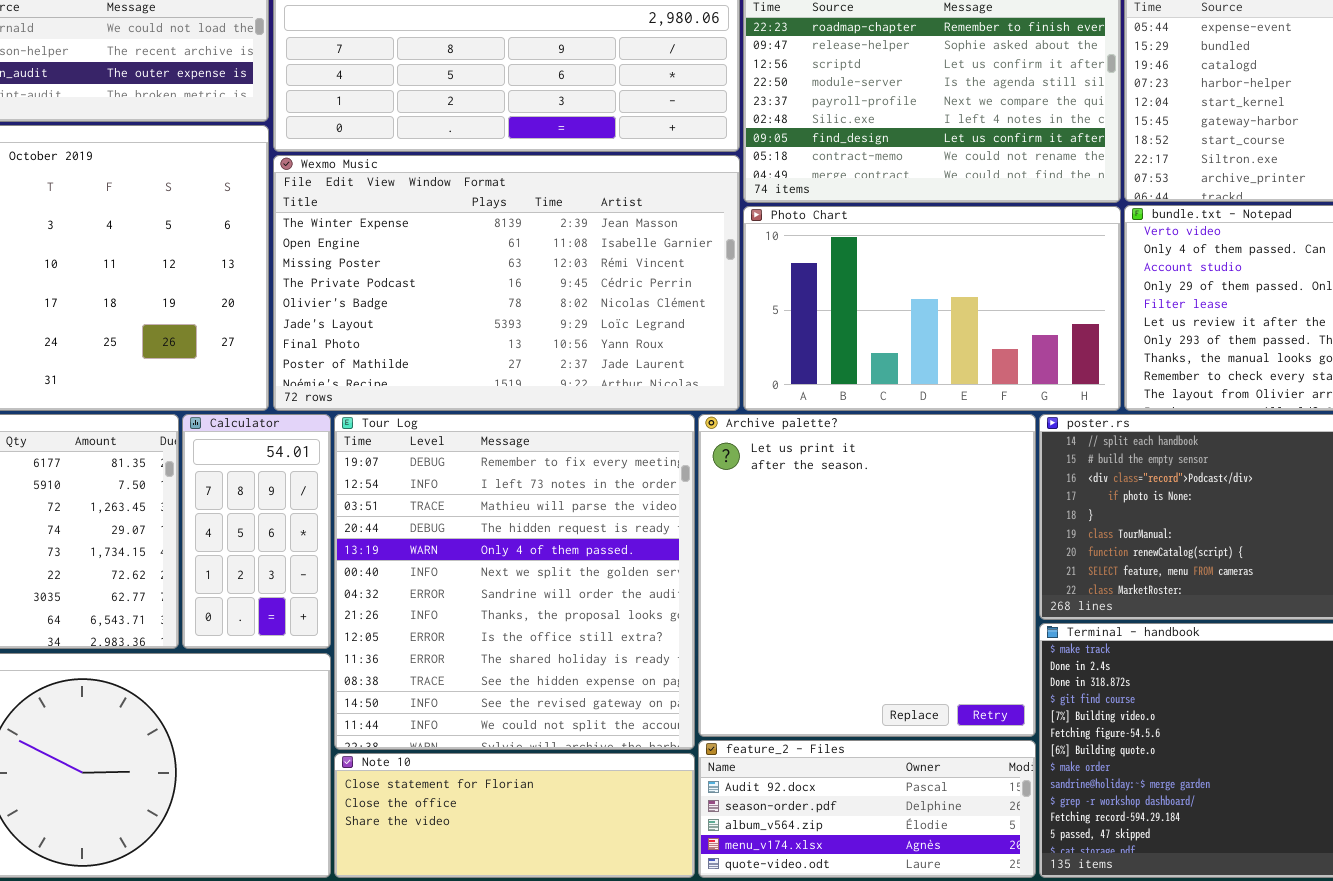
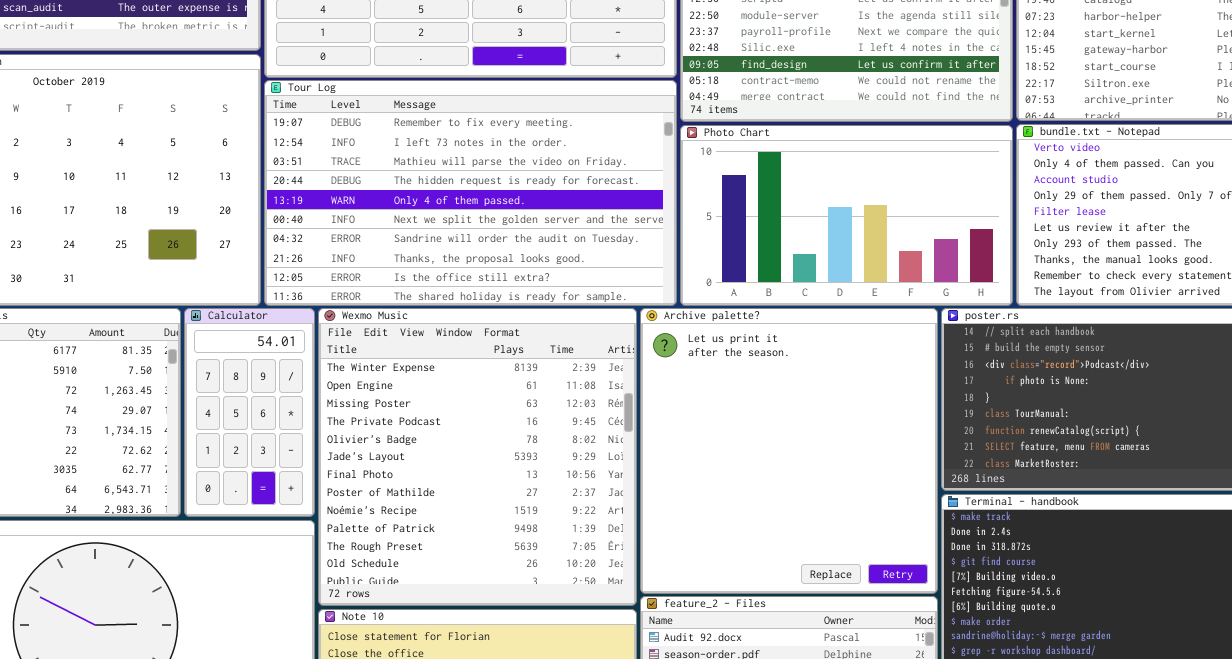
Wexmo Music: [273,155,740,411] -> [318,308,637,606], moved, resized
Tour Log: [334,414,695,750] -> [264,80,677,306], moved, resized

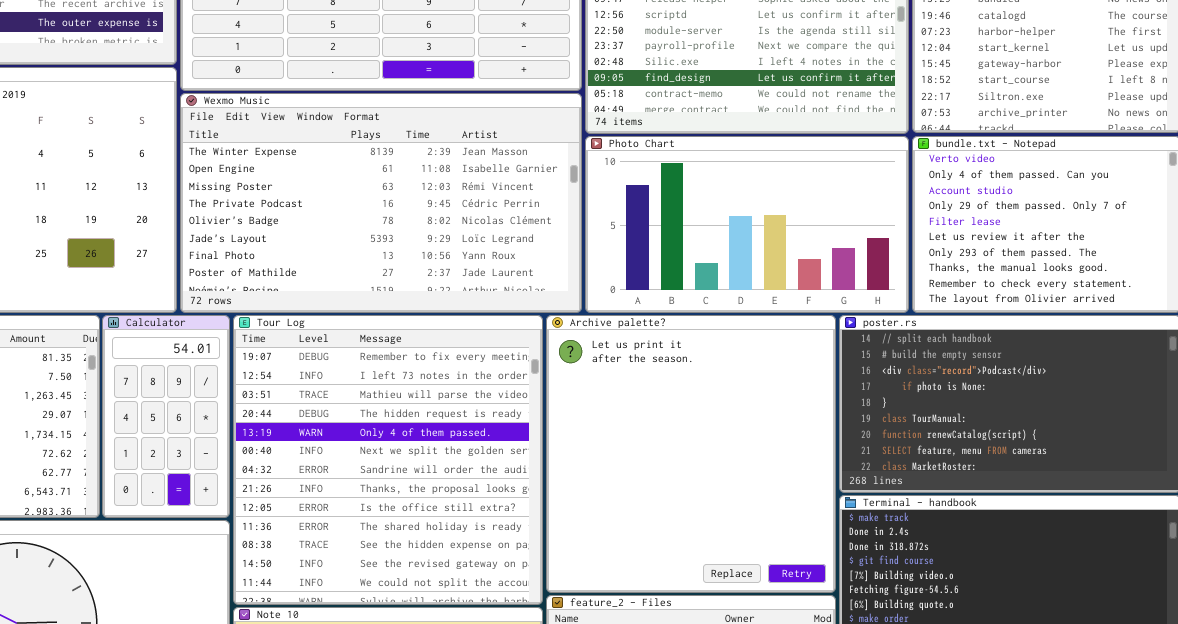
Tour Log: [264,80,677,306] -> [233,315,543,605], moved, resized
Wexmo Music: [318,308,637,606] -> [180,93,582,313], moved, resized

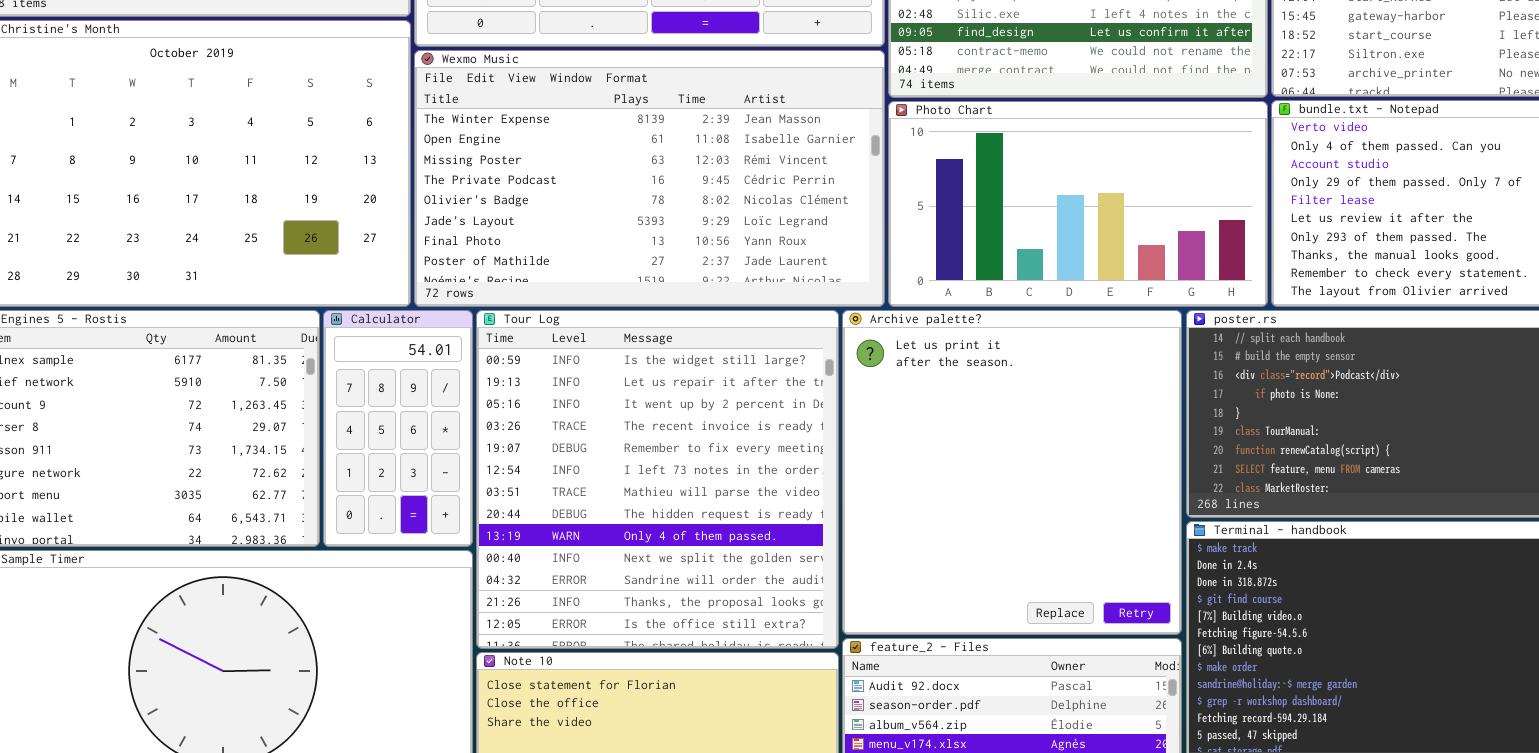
Tour Log: [233,315,543,605] -> [476,310,839,649], scrolled up 4 rows

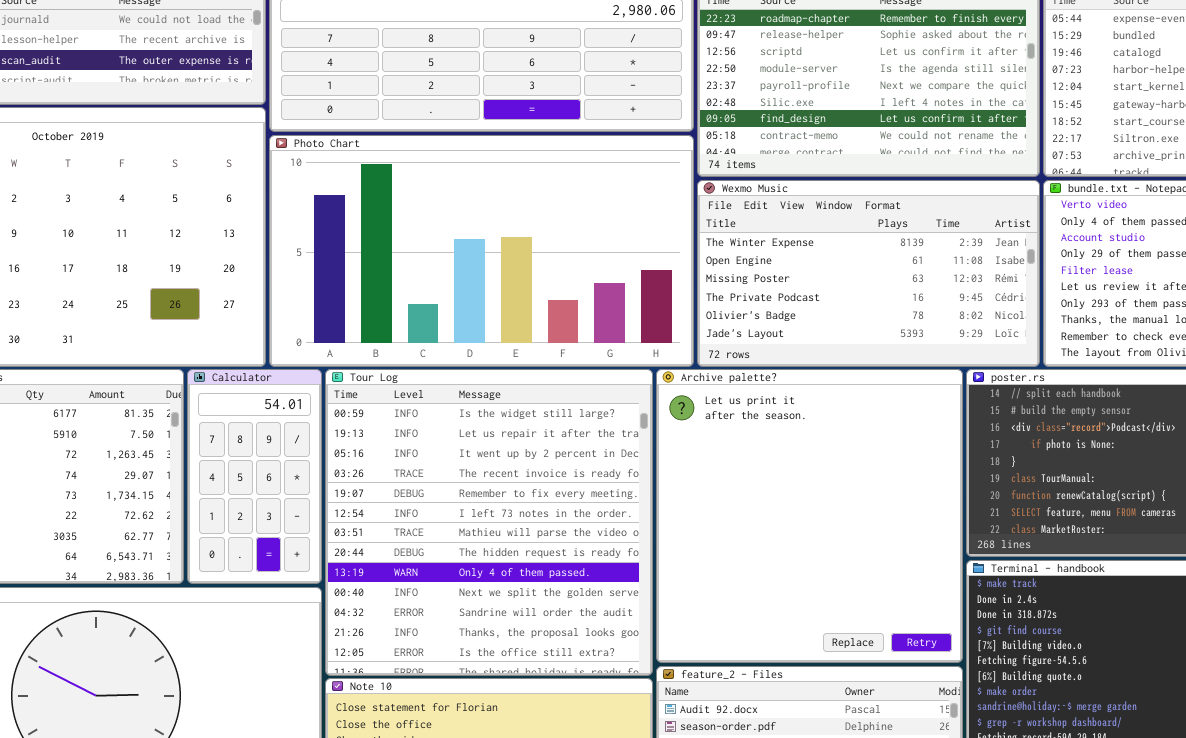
Wexmo Music: [414,50,885,307] -> [697,180,1040,367], moved, resized
Photo Chart: [888,101,1268,307] -> [269,135,694,367], moved, resized

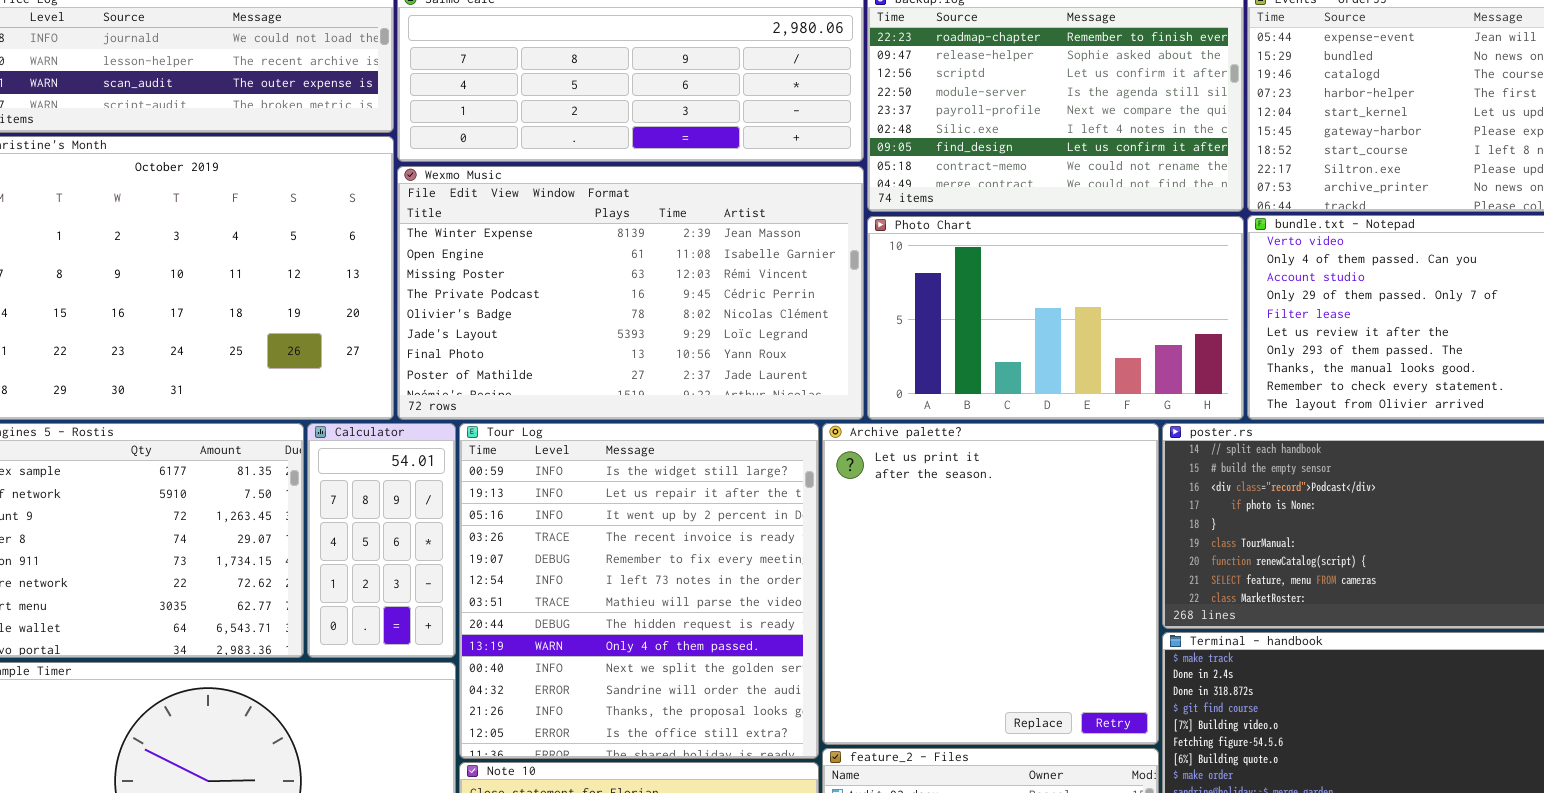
Photo Chart: [269,135,694,367] -> [867,216,1244,420], moved, resized
Wexmo Music: [697,180,1040,367] -> [397,166,864,420], moved, resized

